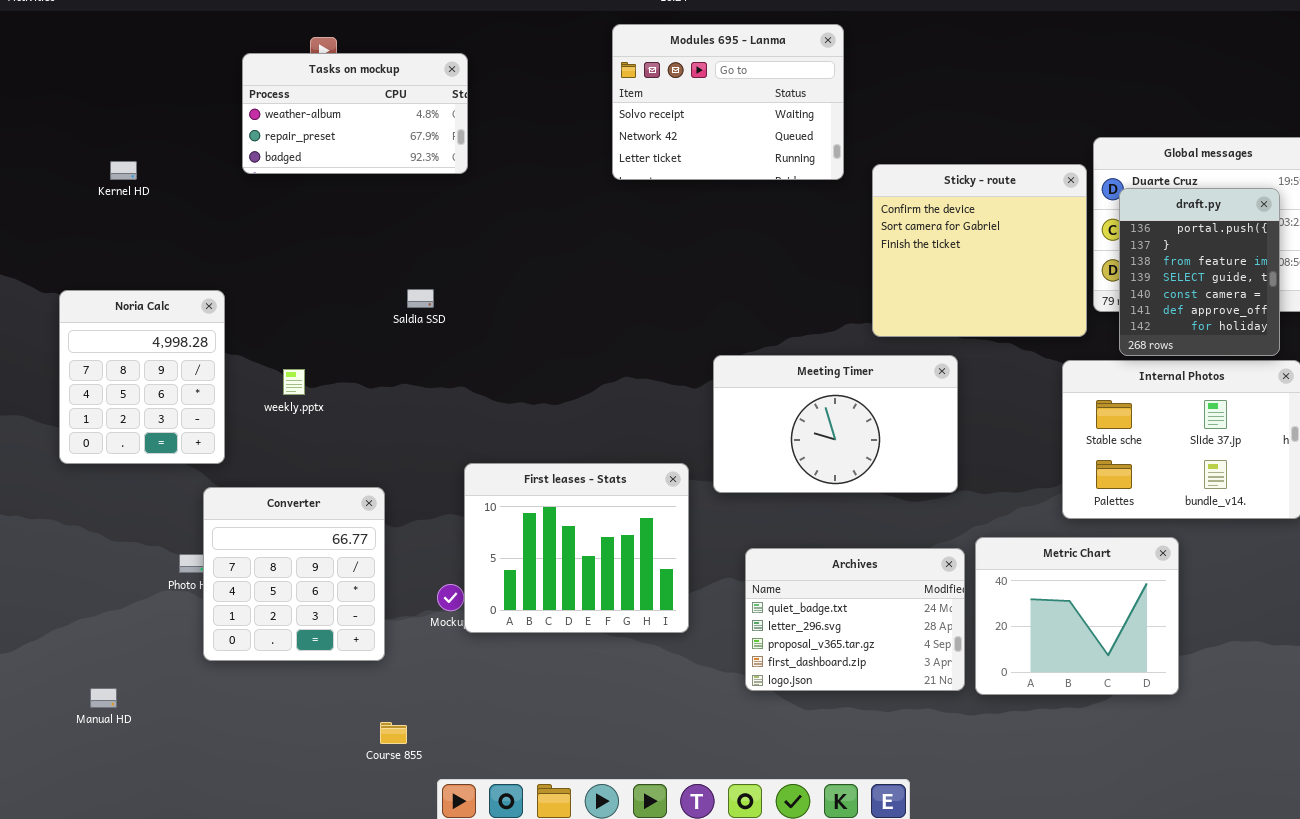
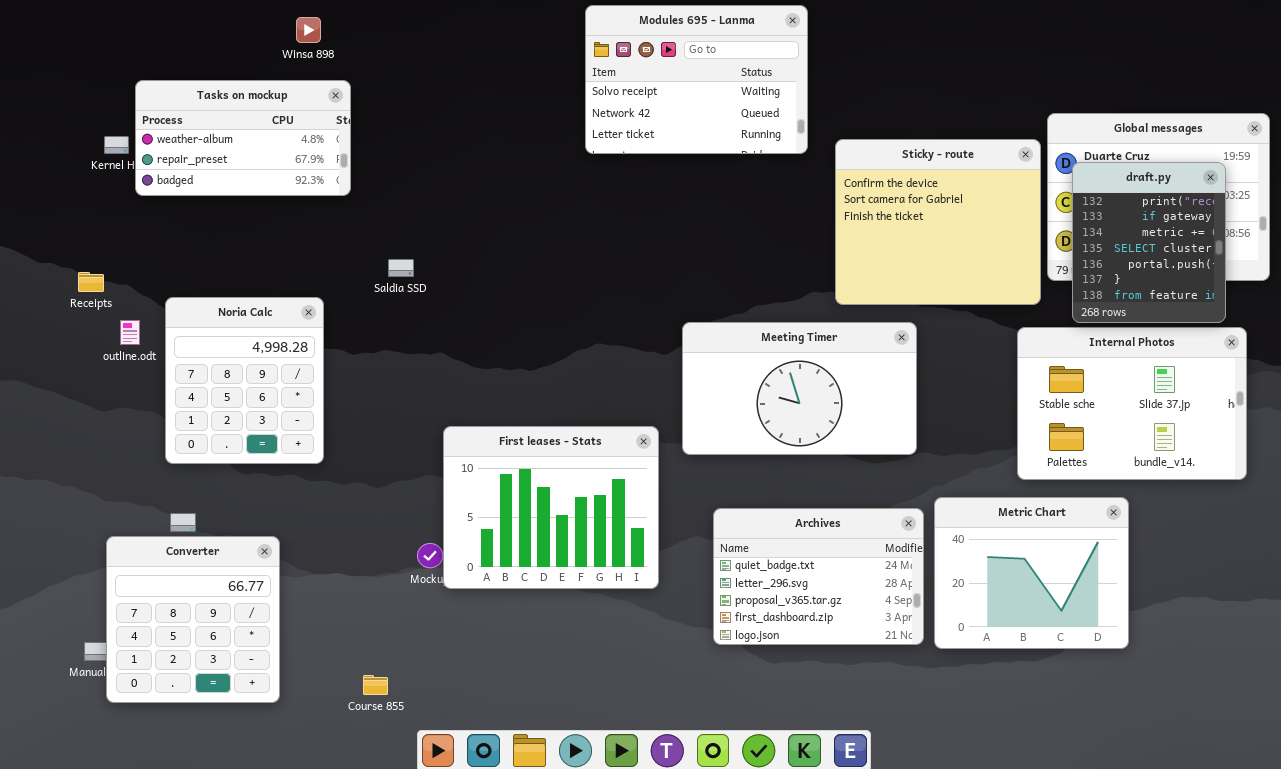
Tasks on mockup: [242,53,468,174] -> [135,80,351,196], moved
draft.py: [1119,188,1280,356] -> [1072,162,1226,323], scrolled up 4 rows
Noria Calc: [59,290,225,464] -> [165,297,324,464], moved
Converter: [203,487,385,661] -> [106,536,280,703], moved

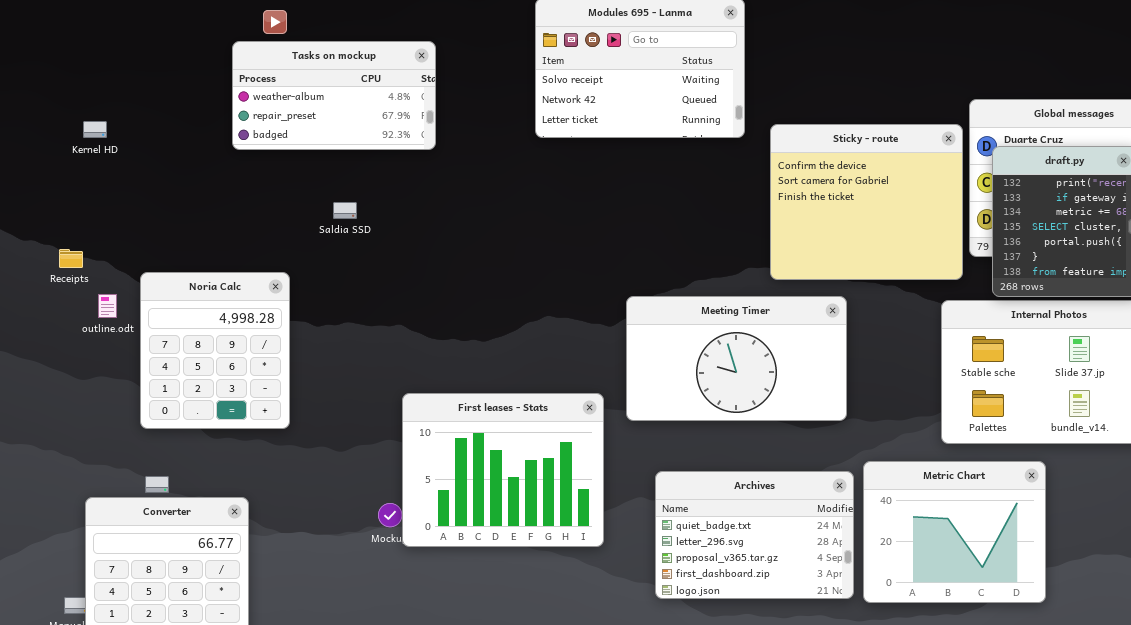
Tasks on mockup: [135,80,351,196] -> [232,41,436,150], moved
Saldia SSD: [388,259,414,277] -> [333,202,357,219], moved

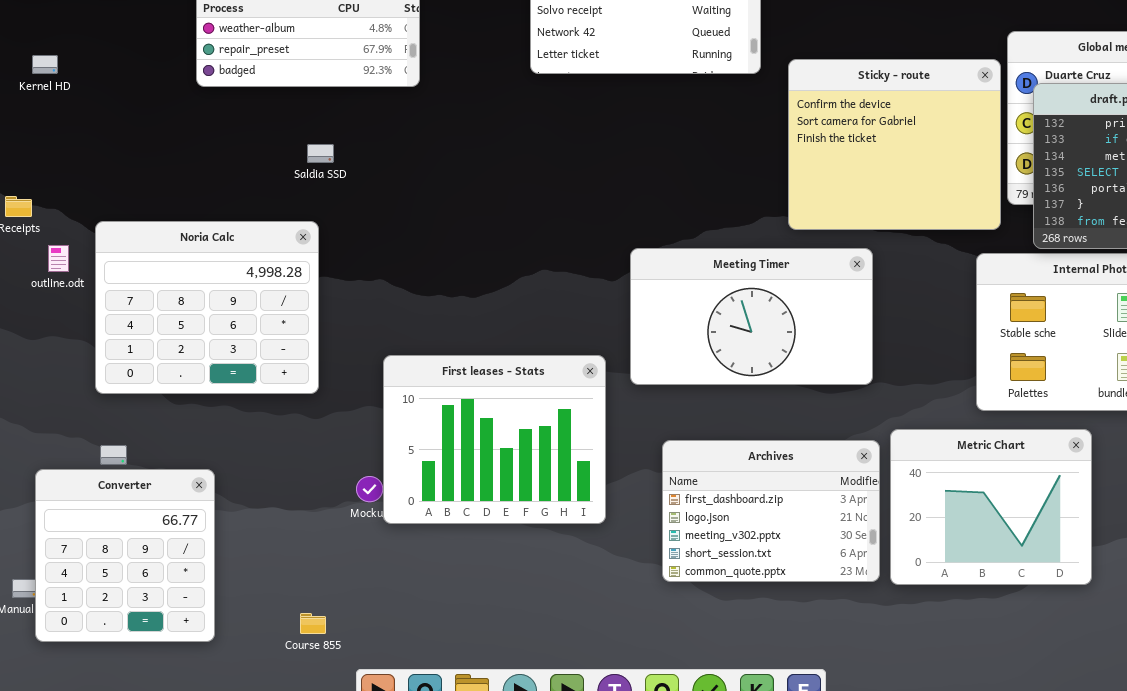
Noria Calc: [140,272,290,429] -> [95,221,319,394], resized
Archives: [655,471,854,599] -> [662,440,880,582], scrolled down 3 rows

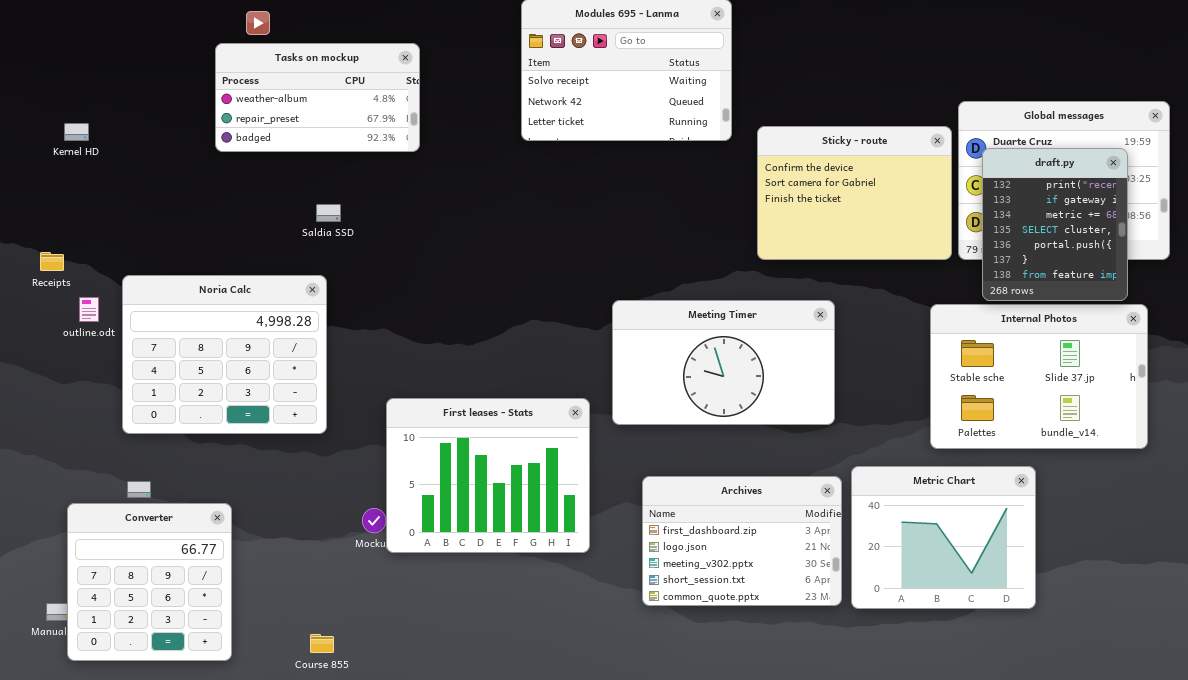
Sticky - route: [788,59,1001,230] -> [757,126,952,260], resized

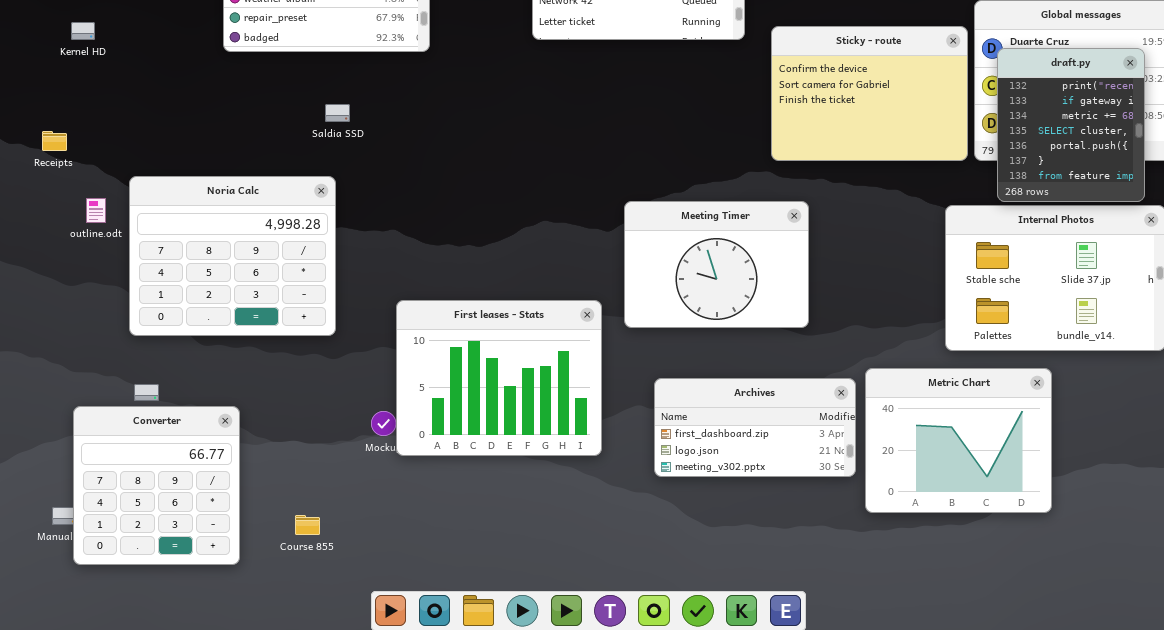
Receipts: [40,252,64,271] -> [42,131,67,151], moved
Meeting Timer: [612,300,835,425] -> [624,201,809,328], resized
Archives: [642,476,842,606] -> [654,378,856,477], resized
Course 855: [310,634,334,653] -> [295,515,320,535], moved

